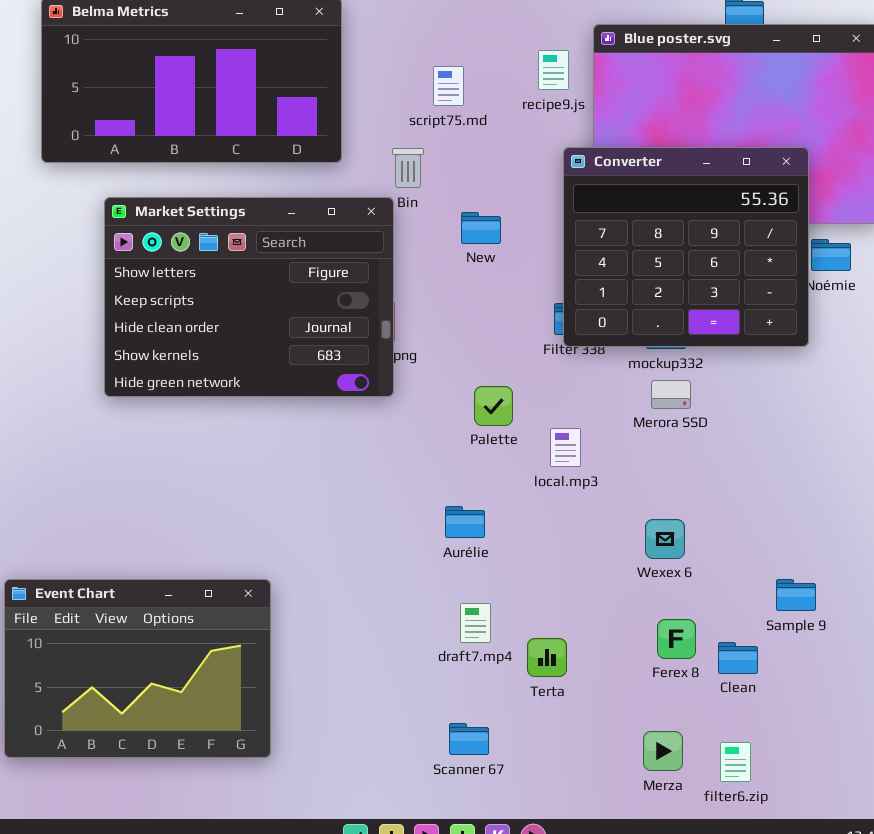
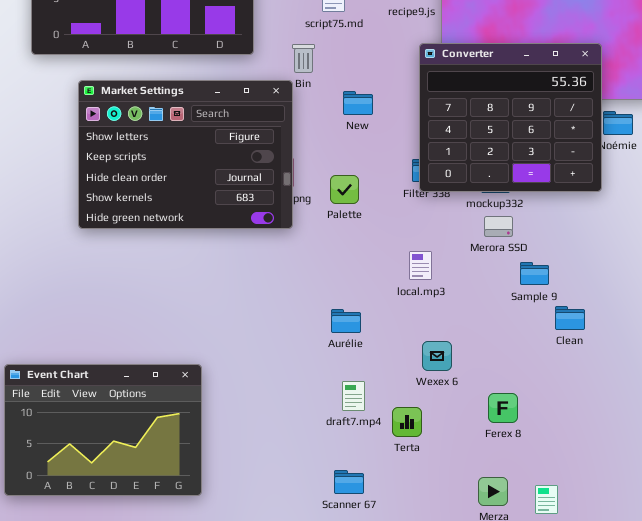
Palette: [474,386,513,426] -> [330,175,359,204], moved
Wexex 6: [645,519,685,559] -> [422,341,452,371], moved
Sample 9: [776,579,816,611] -> [520,262,549,285], moved
Clean: [718,642,758,674] -> [555,306,585,330], moved

